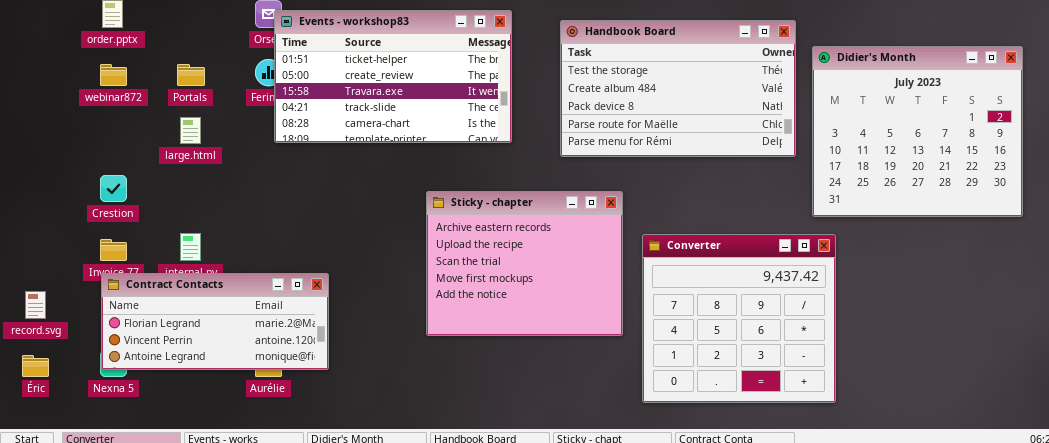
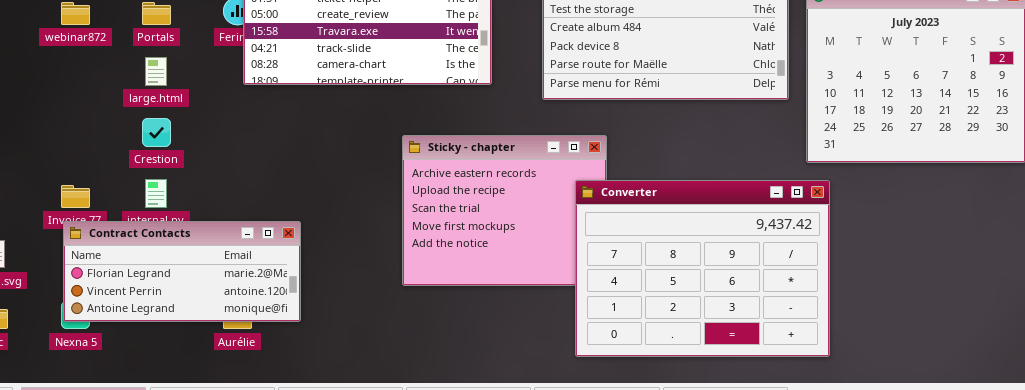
Crestion: [100,175,127,202] -> [142,118,171,147], moved
Converter: [642,234,836,403] -> [575,180,830,357], resized

